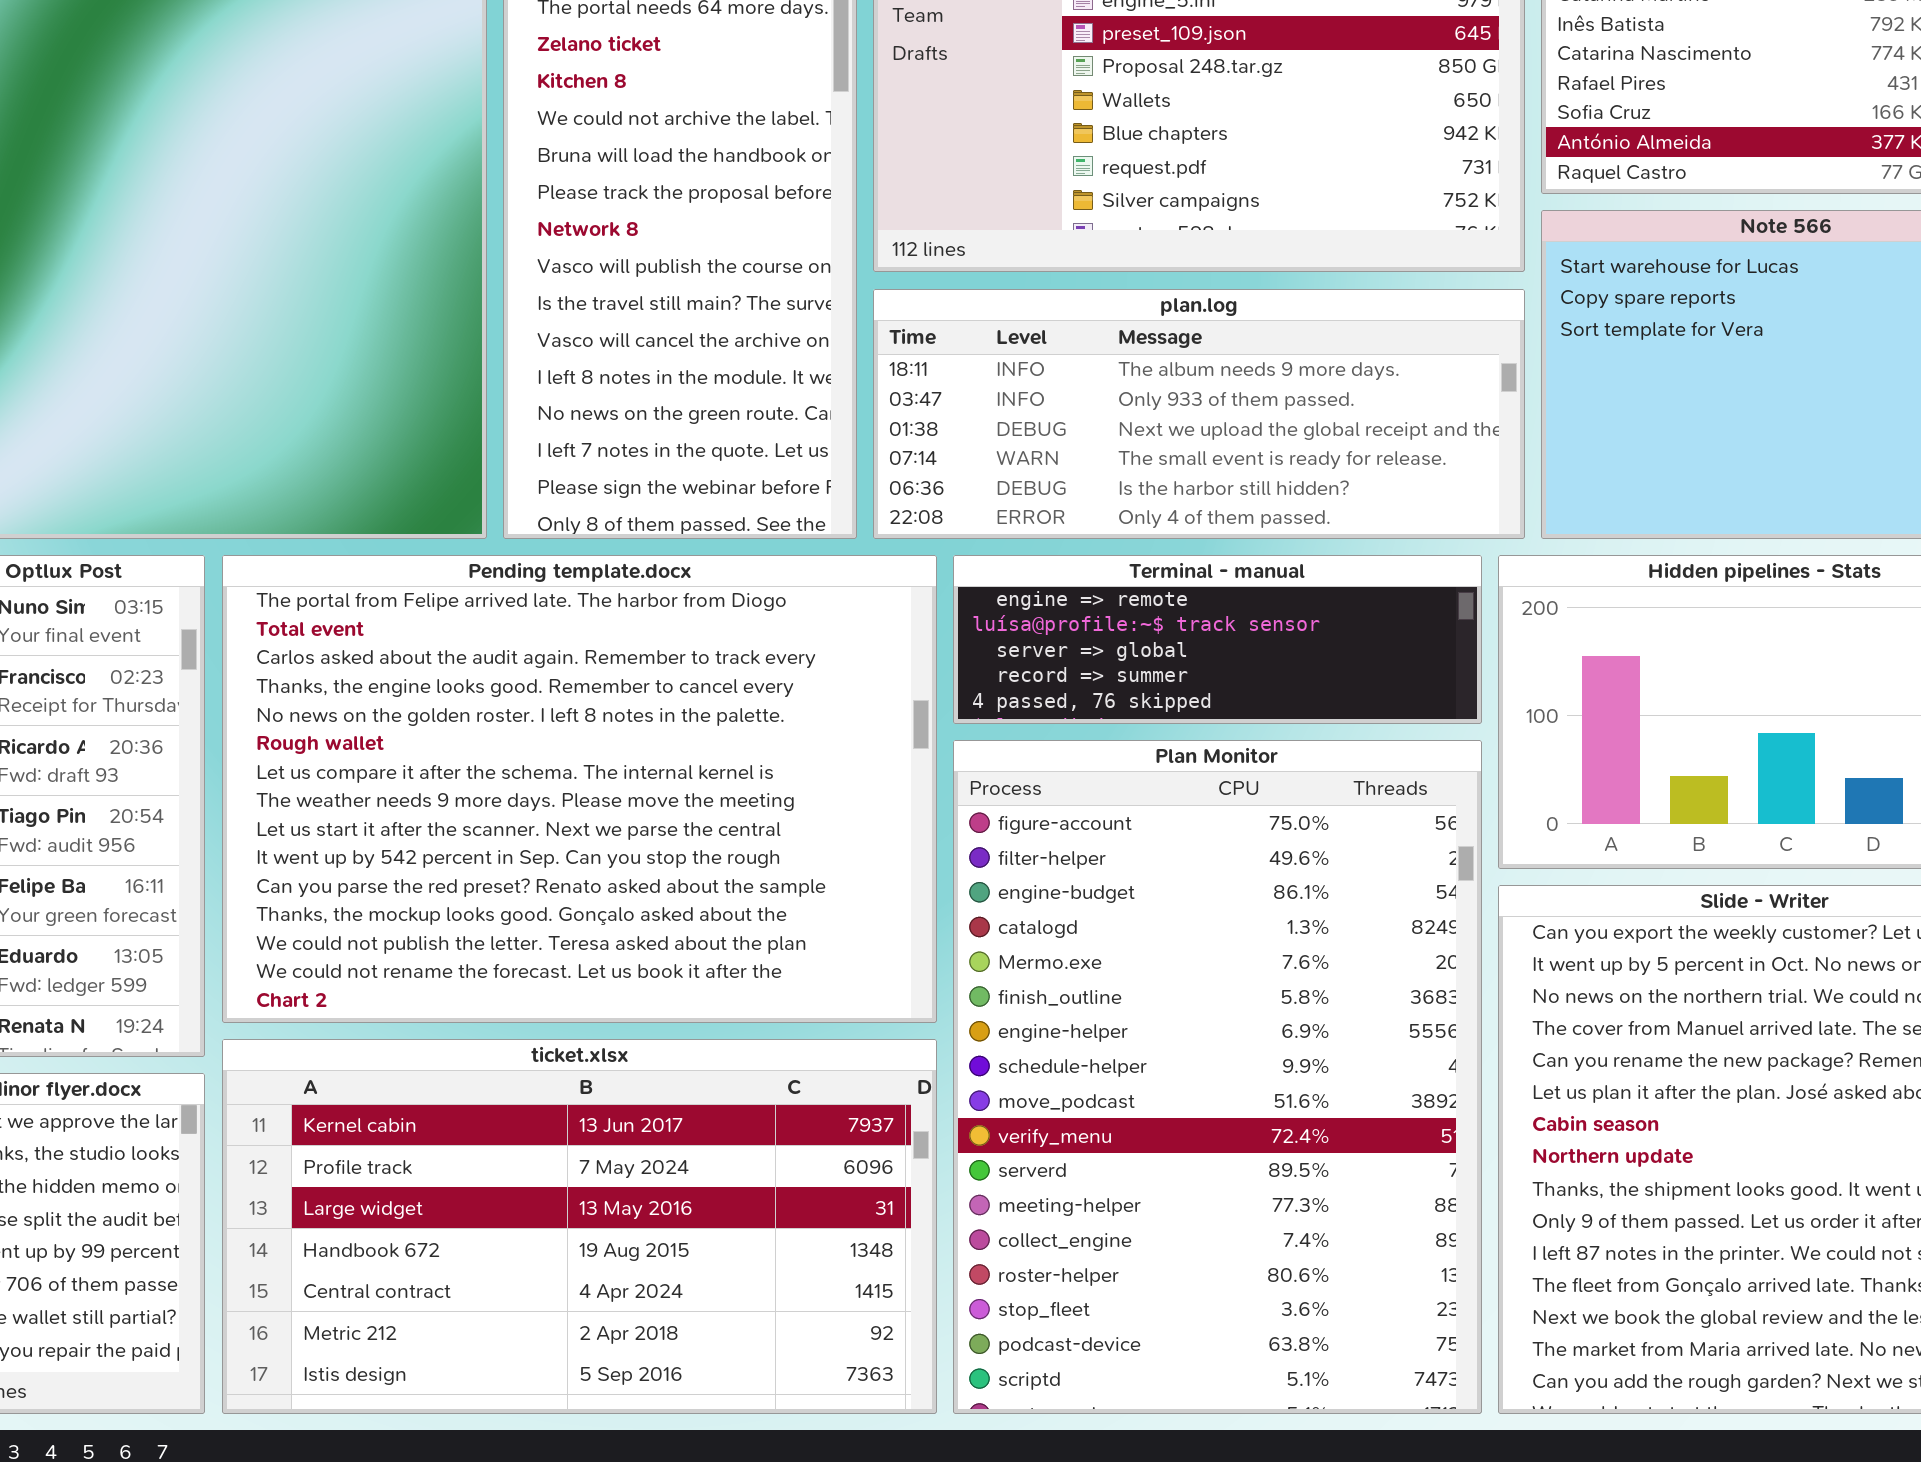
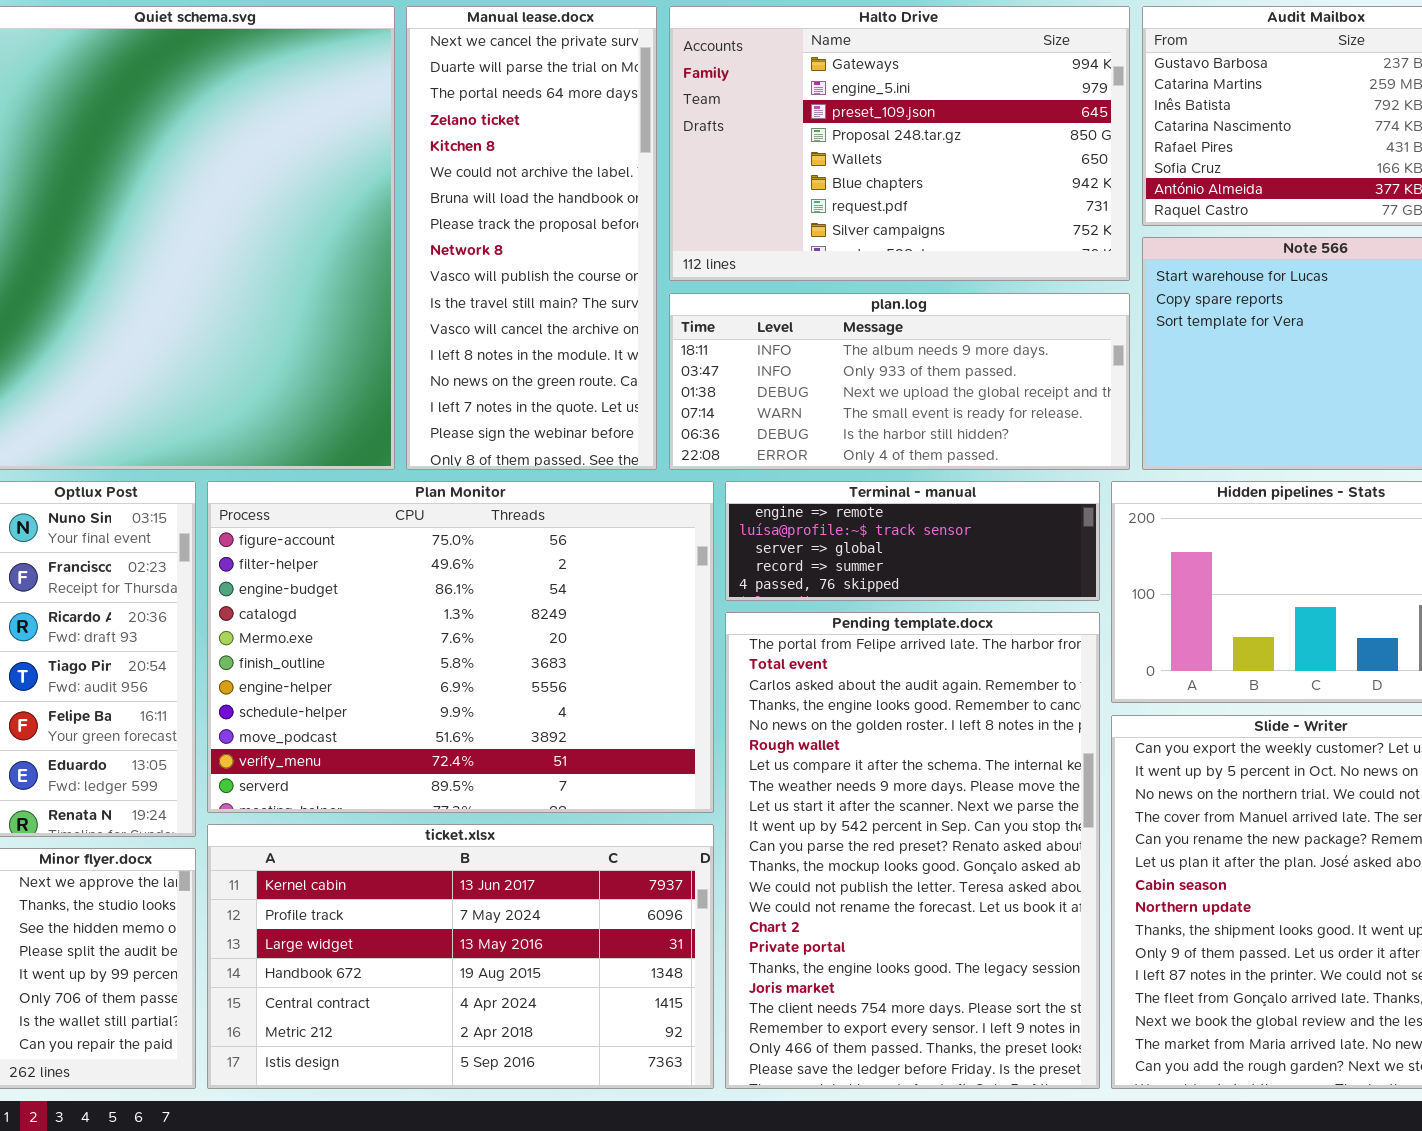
Pending template.docx: [222,555,937,1023] -> [725,612,1100,1089], moved, resized
Plan Monitor: [953,740,1482,1414] -> [207,481,714,813], moved, resized

